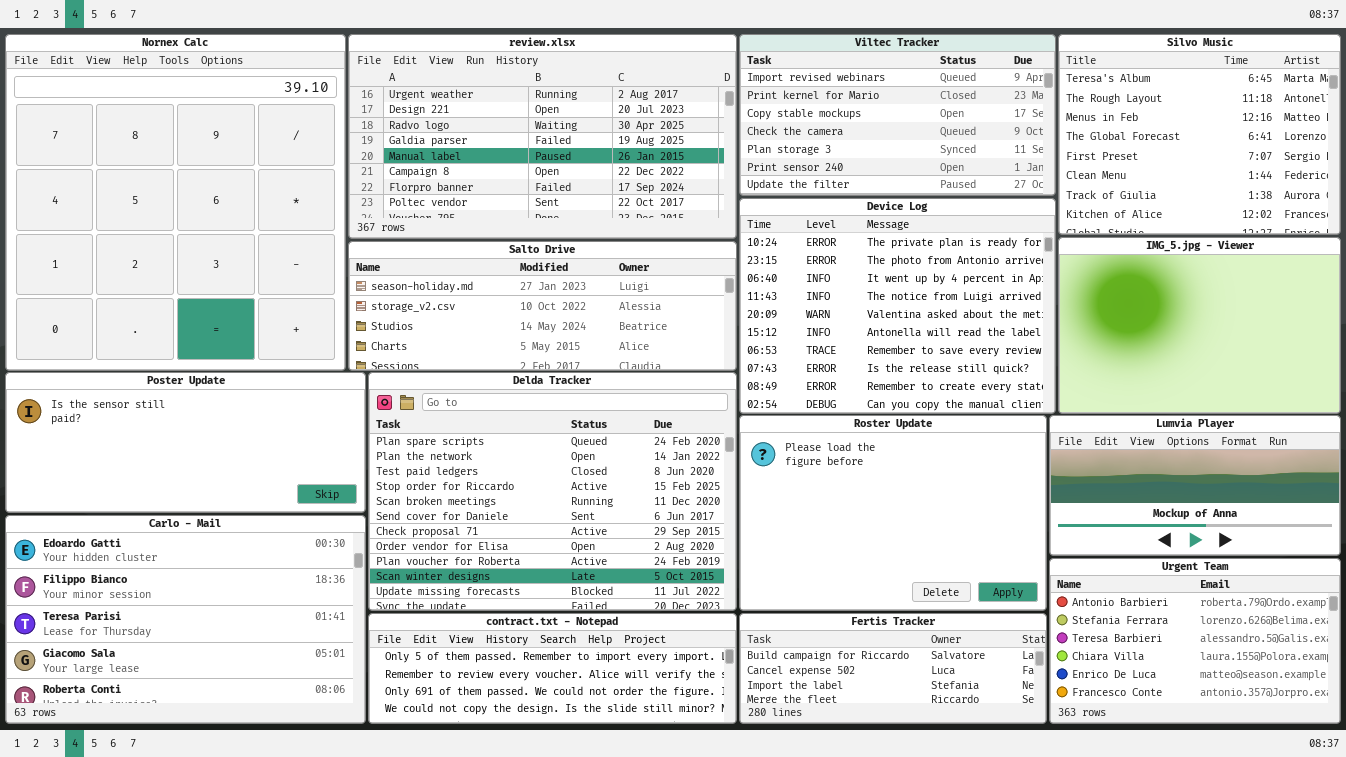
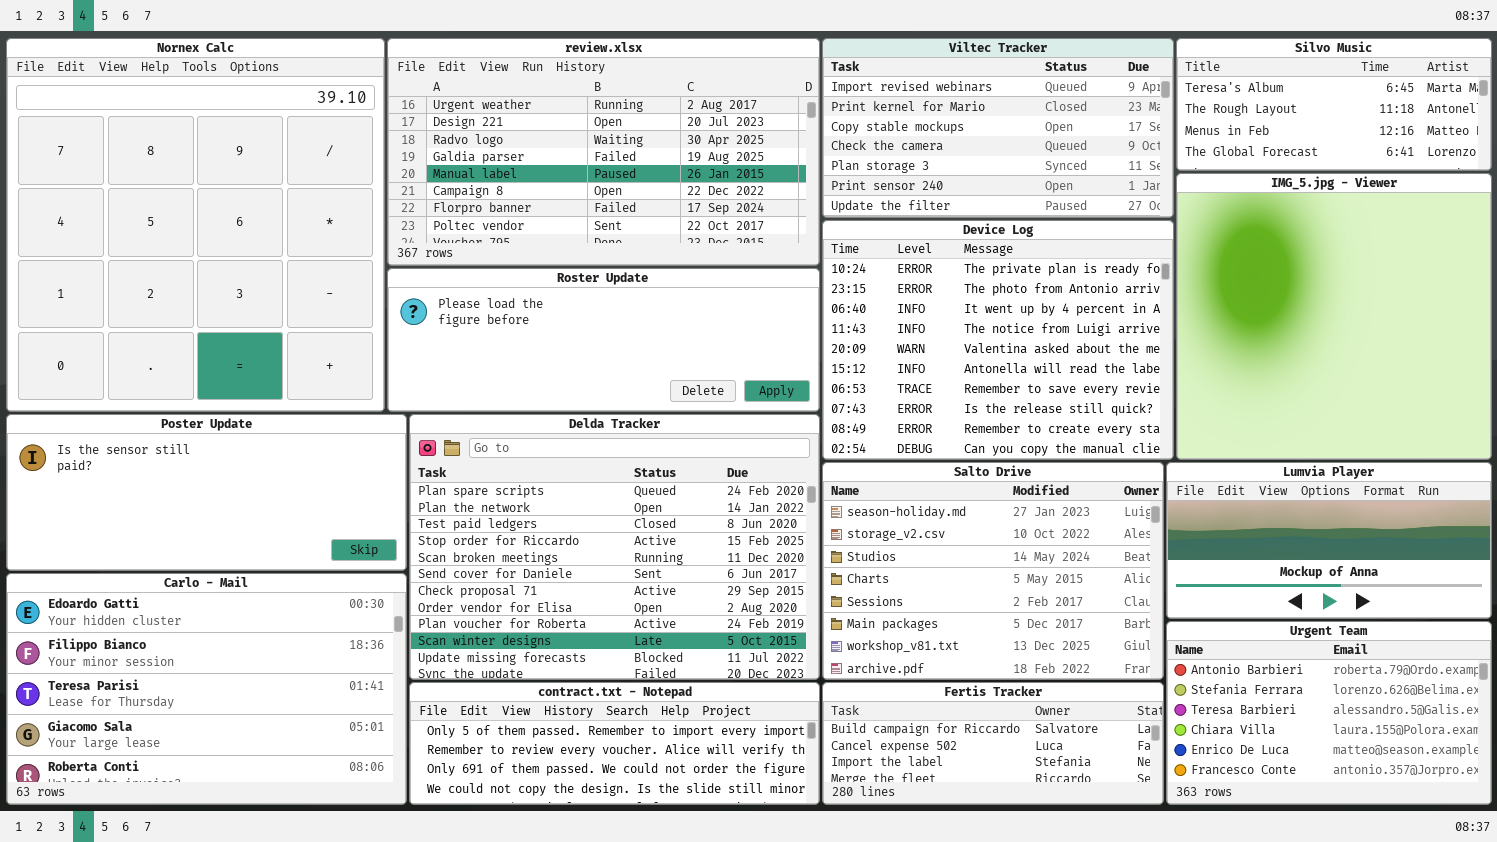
Silvo Music: [1058,34,1341,235] -> [1176,38,1492,171], resized
IMG_5.jpg - Viewer: [1058,237,1341,414] -> [1176,173,1492,460], resized
Salto Drive: [348,241,737,371] -> [822,462,1164,680], moved, resized
Roster Update: [739,415,1047,611] -> [387,268,820,412], moved, resized

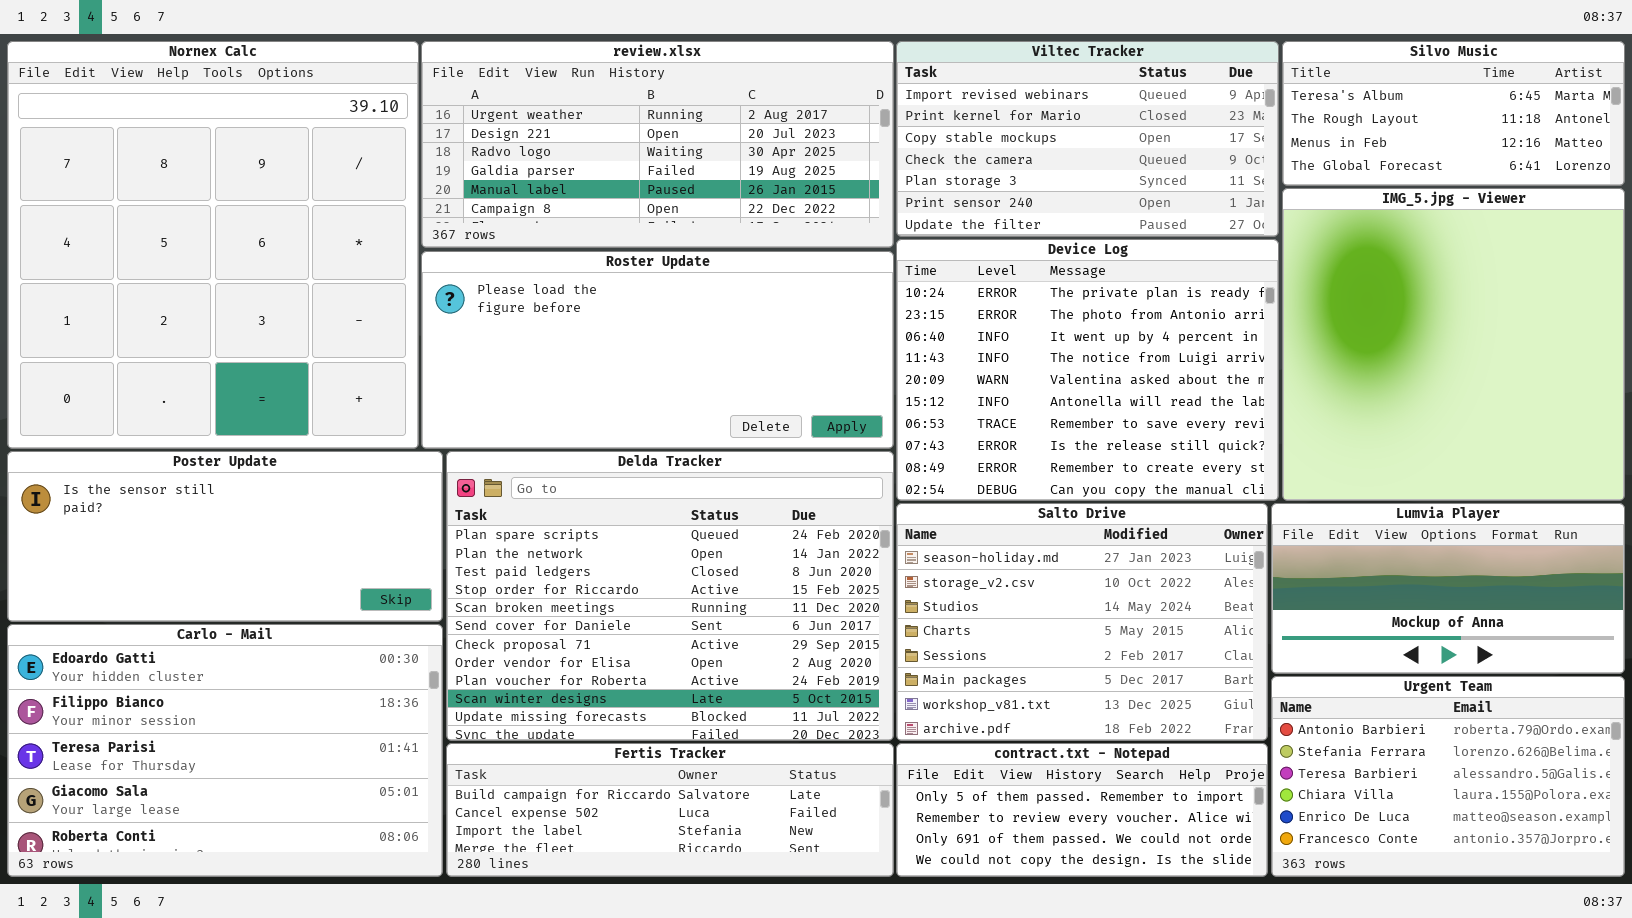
review.xlsx: [387,38,820,266] -> [421,41,894,248], resized
Roster Update: [387,268,820,412] -> [421,251,894,449], resized
contract.txt - Notepad: [409,682,820,805] -> [896,743,1268,877], moved, resized
Fertis Tracker: [822,682,1164,805] -> [446,743,894,877], moved, resized

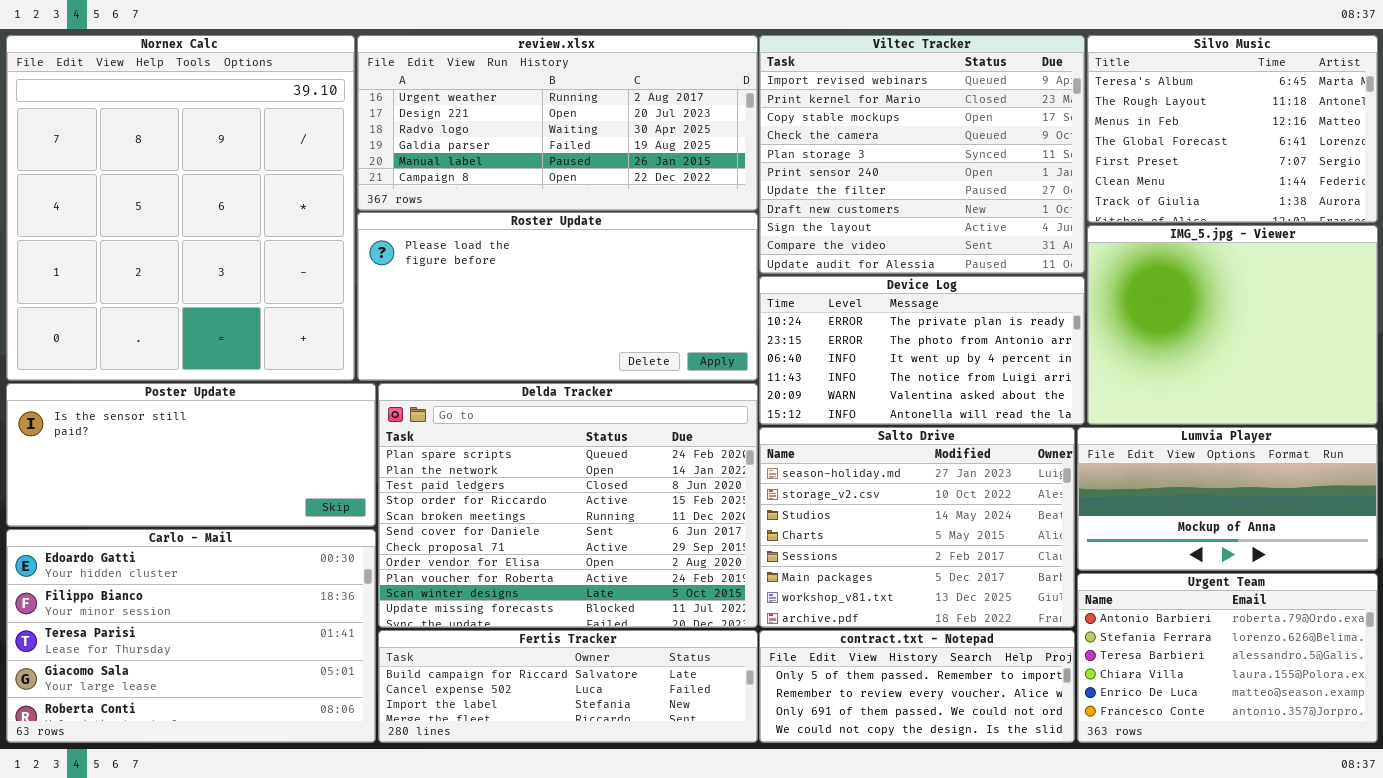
Viltec Tracker: [896,41,1279,237] -> [759,35,1085,274], resized
Silvo Music: [1282,41,1625,186] -> [1087,35,1378,223], resized
IMG_5.jpg - Viewer: [1282,188,1625,501] -> [1087,225,1378,425], resized
Device Log: [896,239,1279,501] -> [759,276,1085,425], resized

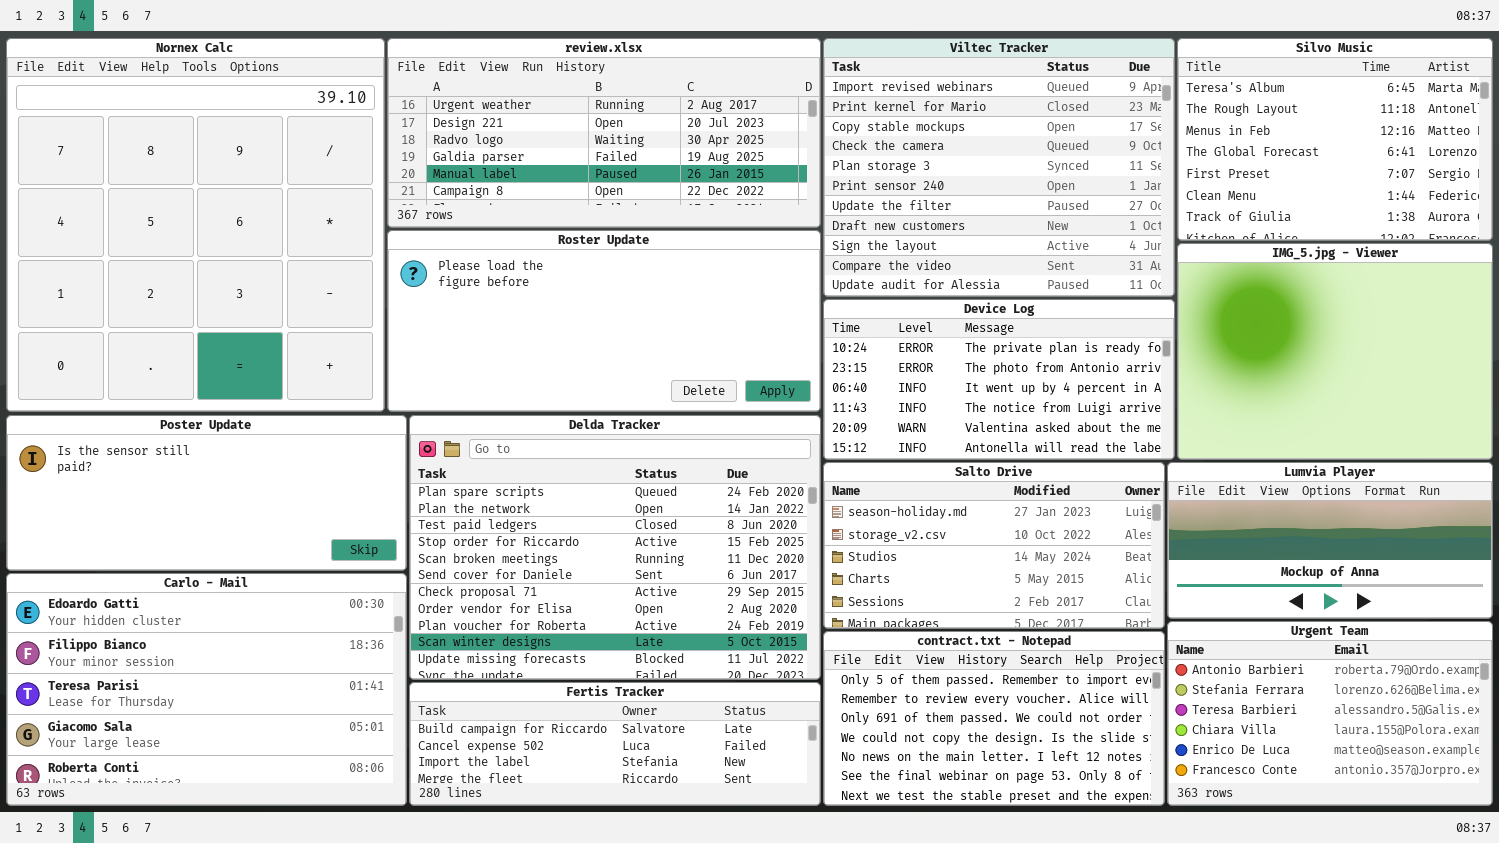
Salto Drive: [759,427,1075,628] -> [823,462,1165,629], resized
contract.txt - Notepad: [759,630,1075,743] -> [823,631,1165,806], resized

